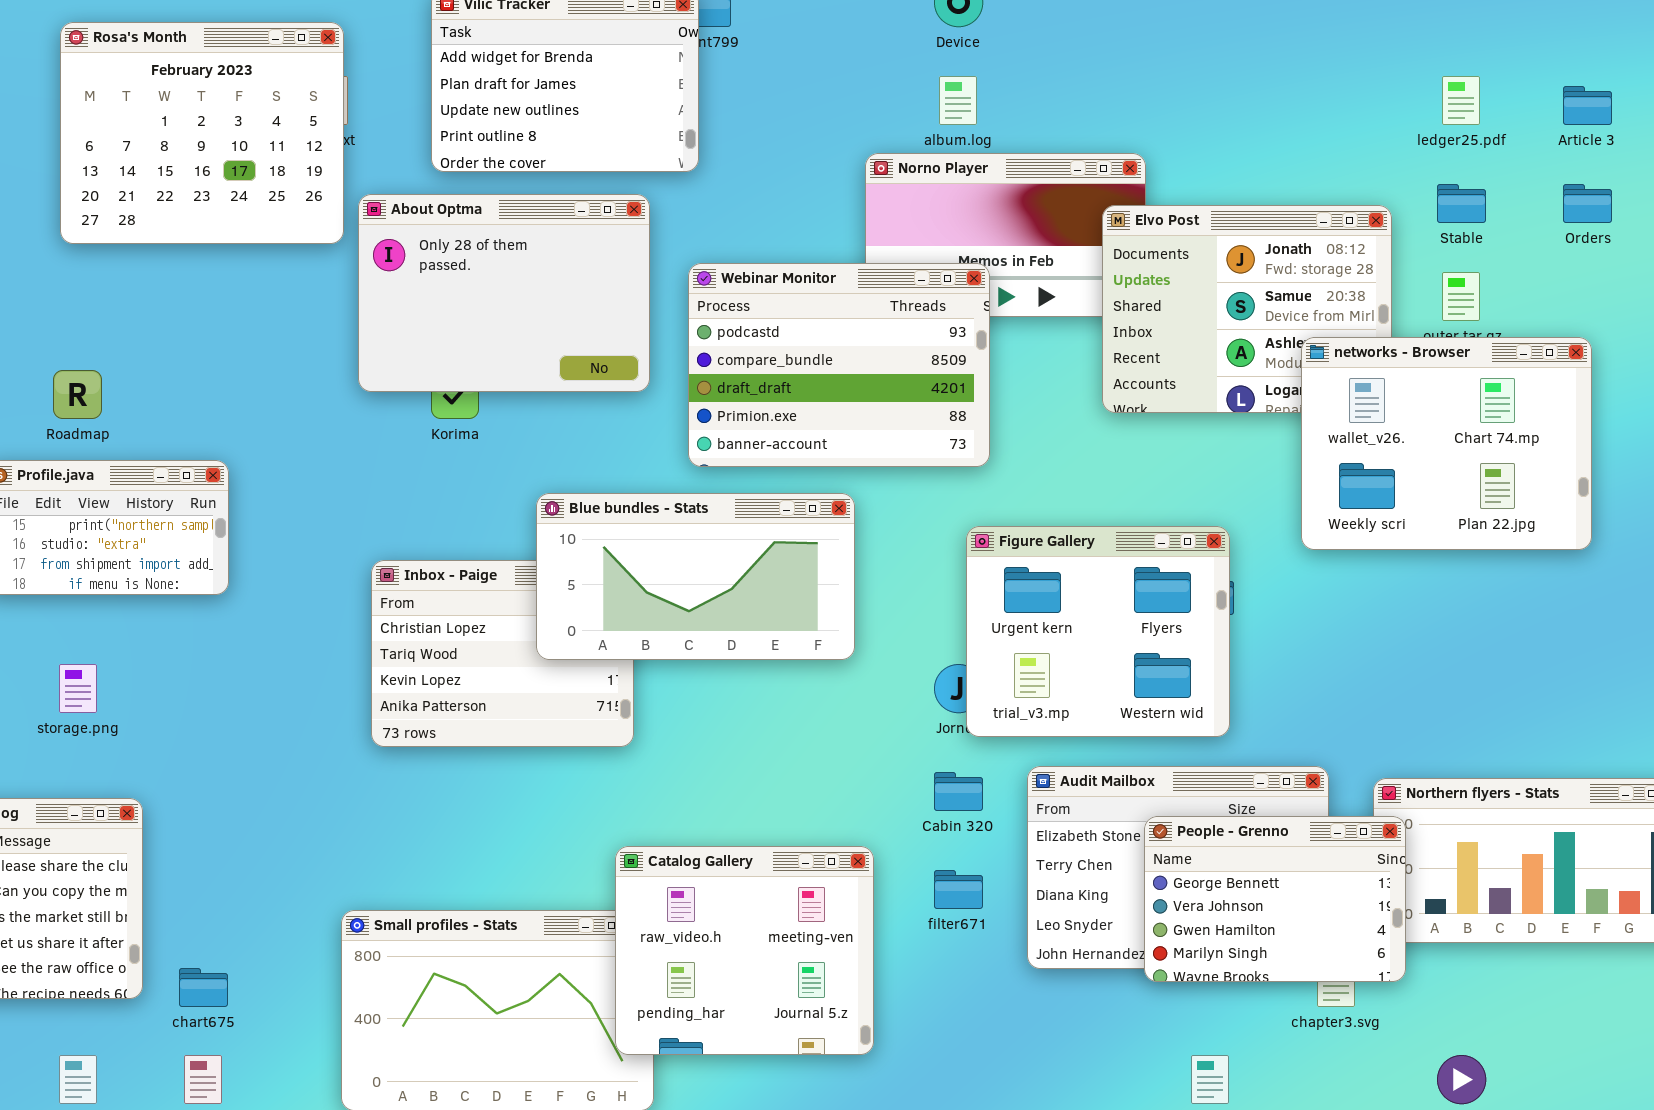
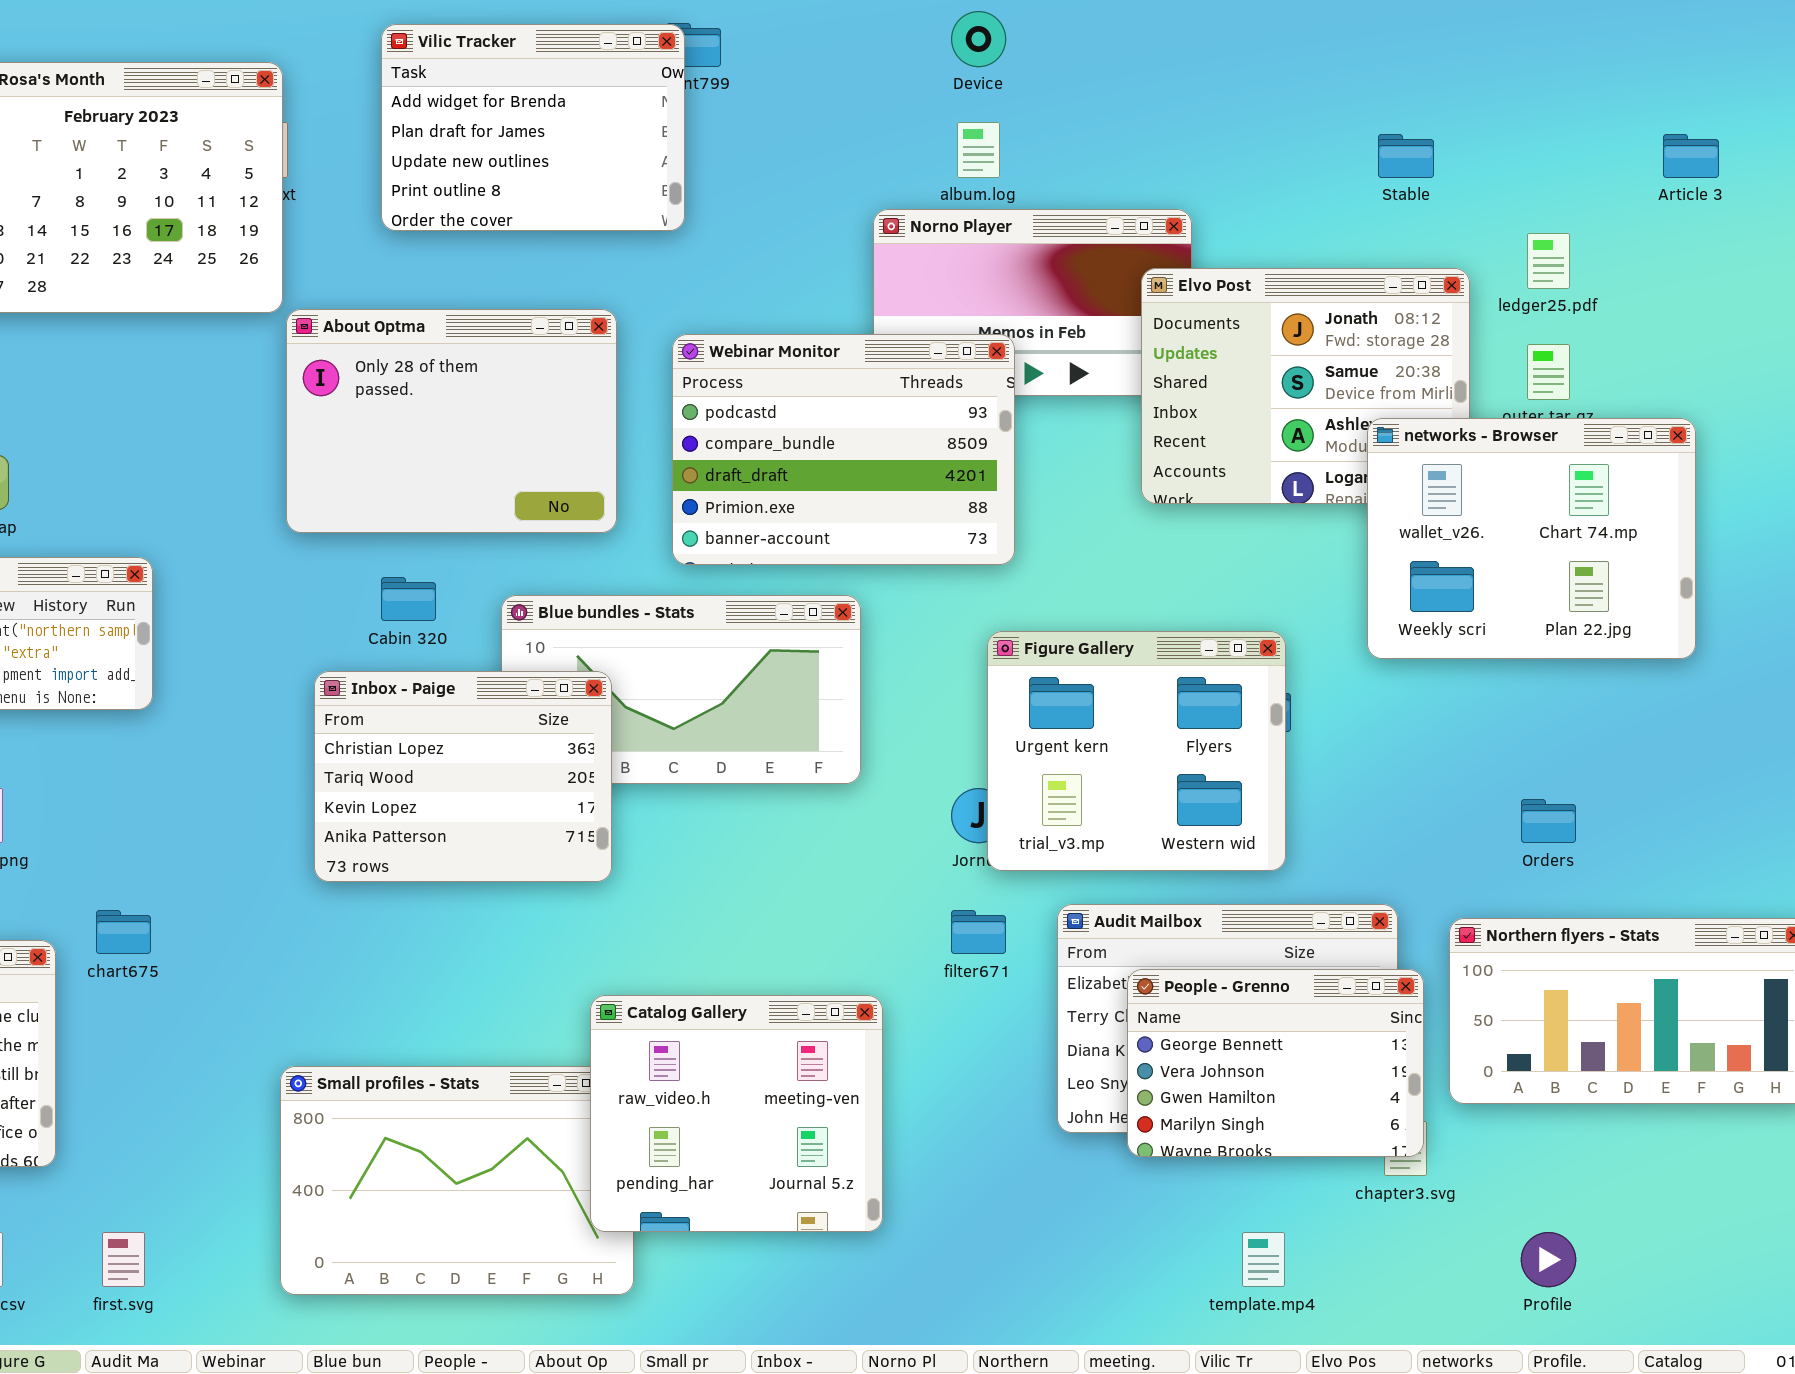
ledger25.pdf: [1442,76,1480,125] -> [1527,233,1570,289], moved
Stable: [1437,184,1486,223] -> [1378,134,1434,178], moved
Orders: [1563,184,1612,223] -> [1521,799,1576,843], moved
About Optma: [358,194,650,392] -> [286,309,617,533], moved
Inbox - Paige: [371,560,634,747] -> [314,671,612,882], raised
Cabin 320: [934,772,983,811] -> [381,577,436,621], moved
People - Grenno: [1144,816,1406,982] -> [1127,969,1424,1157], moved
filter671: [934,870,983,909] -> [951,910,1006,954], moved
chart675: [179,968,228,1007] -> [96,910,151,954], moved

